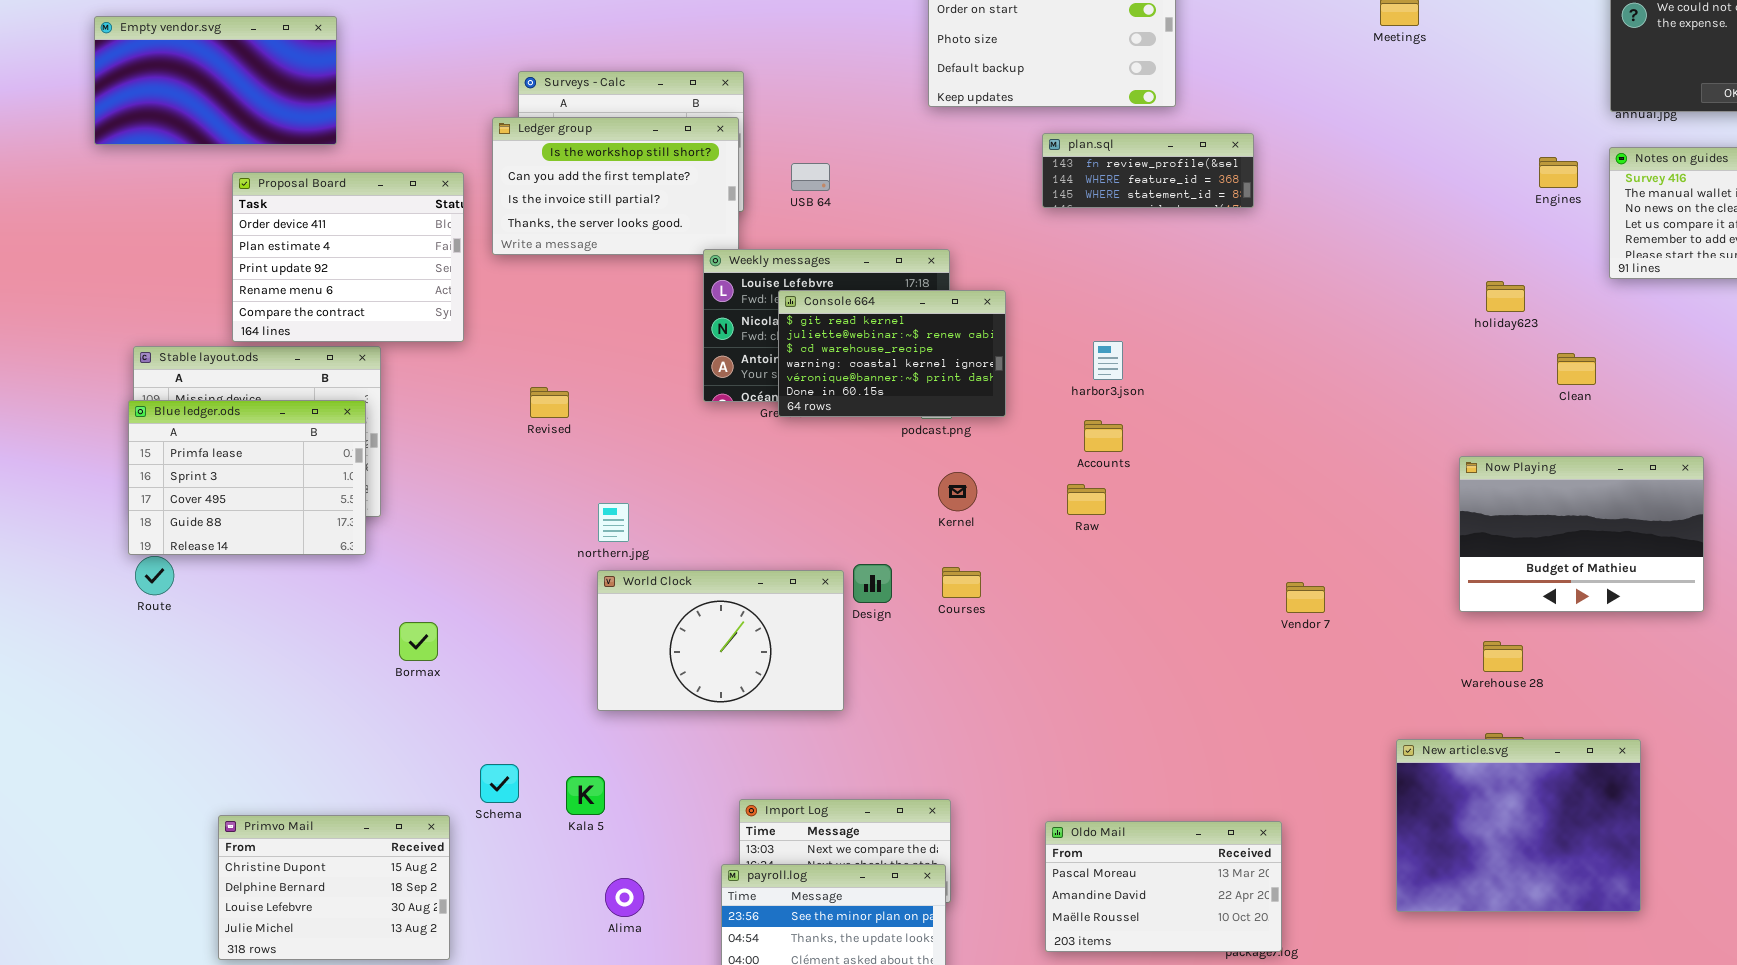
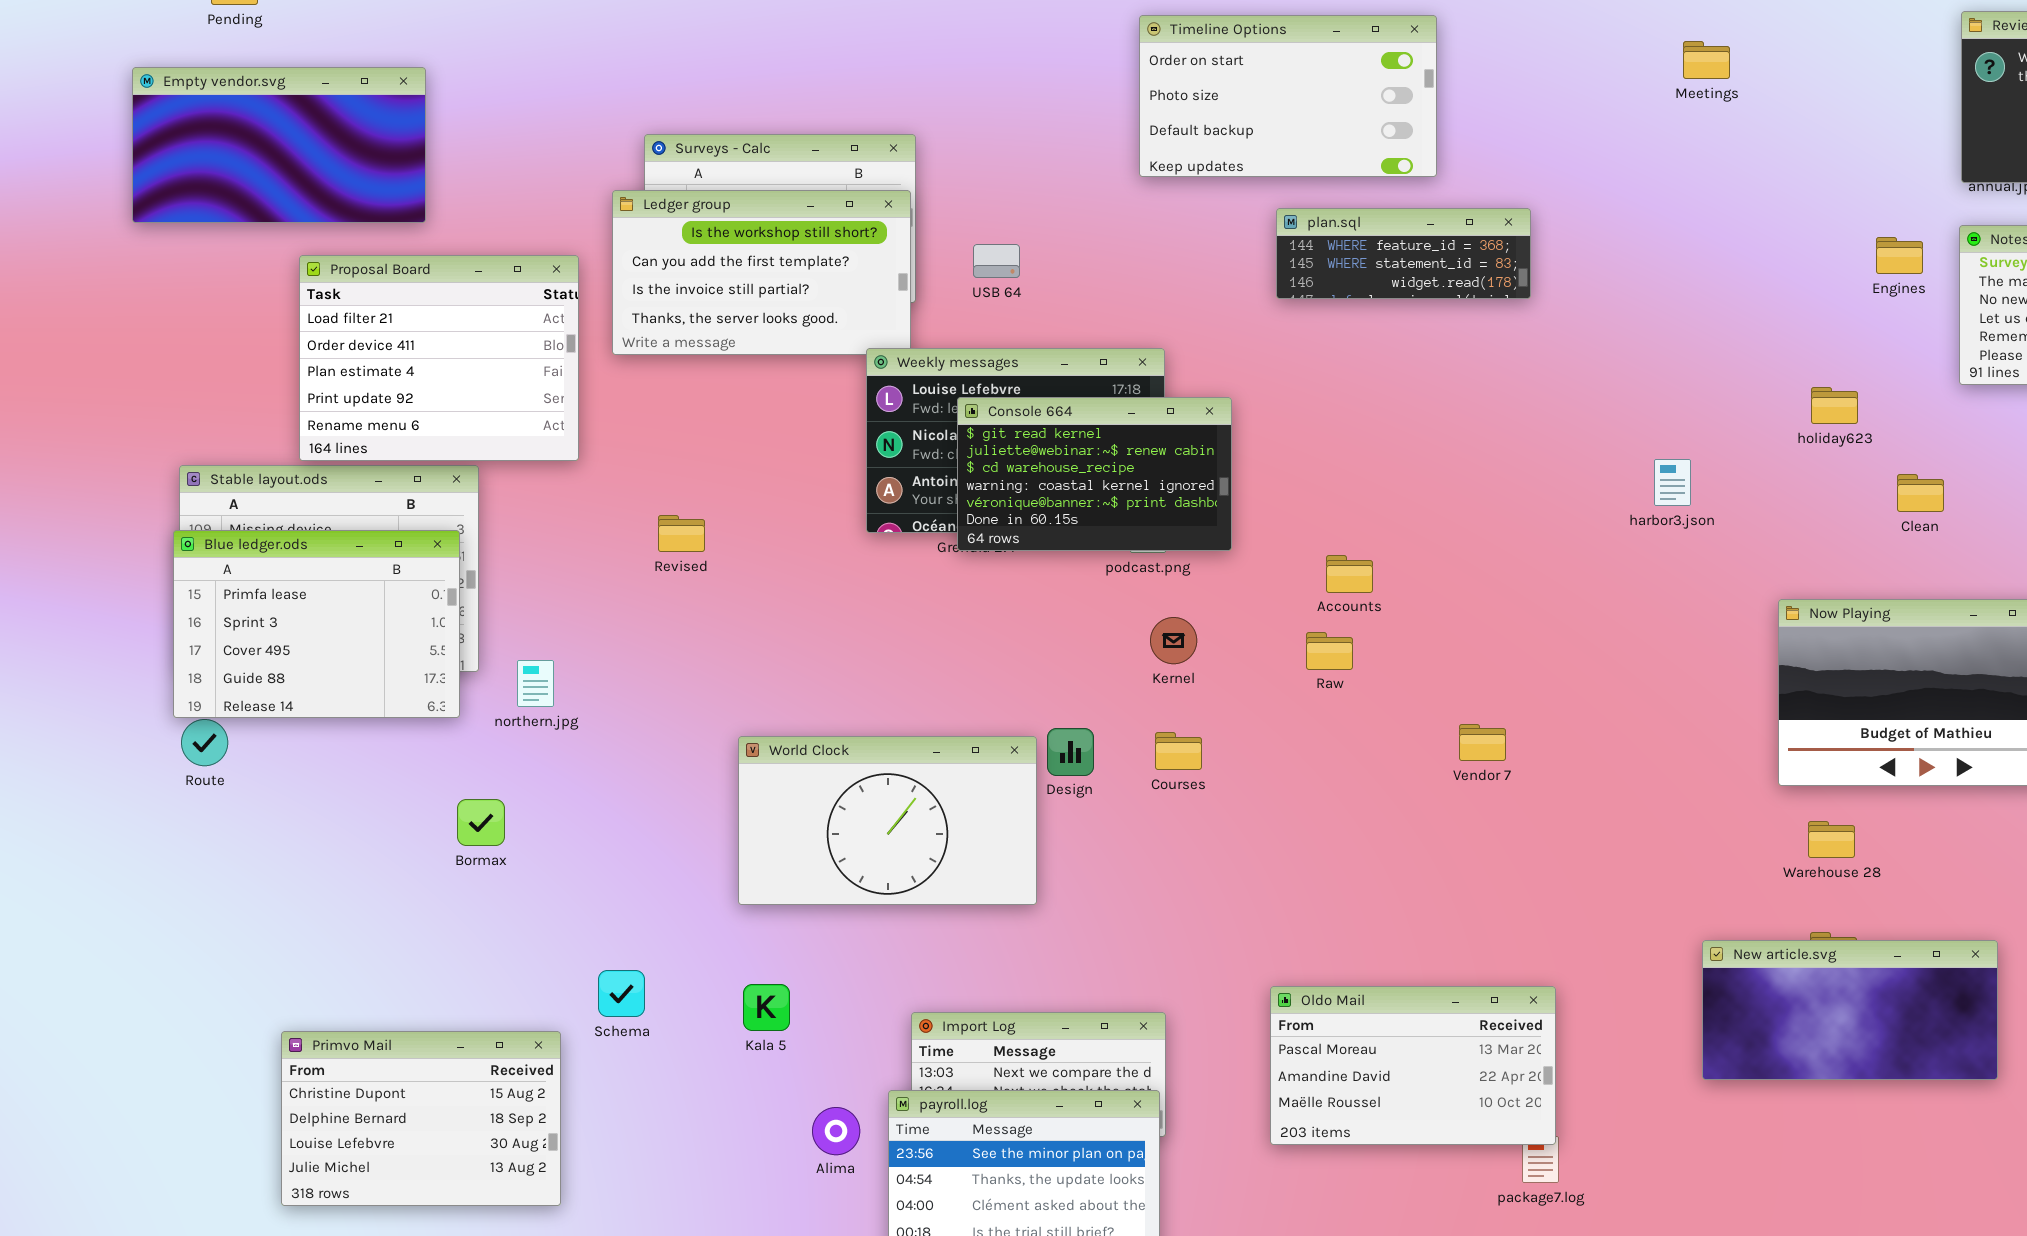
plan.sql: [1042,133,1254,208] -> [1276,208,1531,299], scrolled down 1 row
Proposal Board: [232,172,464,342] -> [299,255,579,461], scrolled up 1 row
harbor3.json: [1093,341,1123,380] -> [1654,459,1691,506], moved
northern.jpg: [598,503,629,542] -> [517,660,554,707], moved
Vendor 7: [1286,582,1325,613] -> [1459,724,1506,761], moved
Bormax: [399,622,438,661] -> [457,799,505,846], moved
New article.svg: [1396,739,1641,912] -> [1702,940,1998,1080], resized
Kala 5: [566,776,605,815] -> [743,984,790,1031], moved
Oldo Mail: [1045,821,1282,952] -> [1270,986,1556,1145], moved
Alima: [605,878,644,917] -> [812,1107,860,1155], moved

